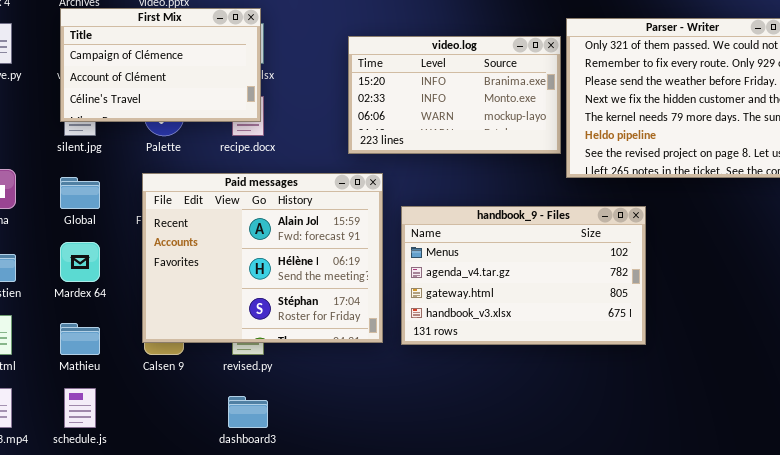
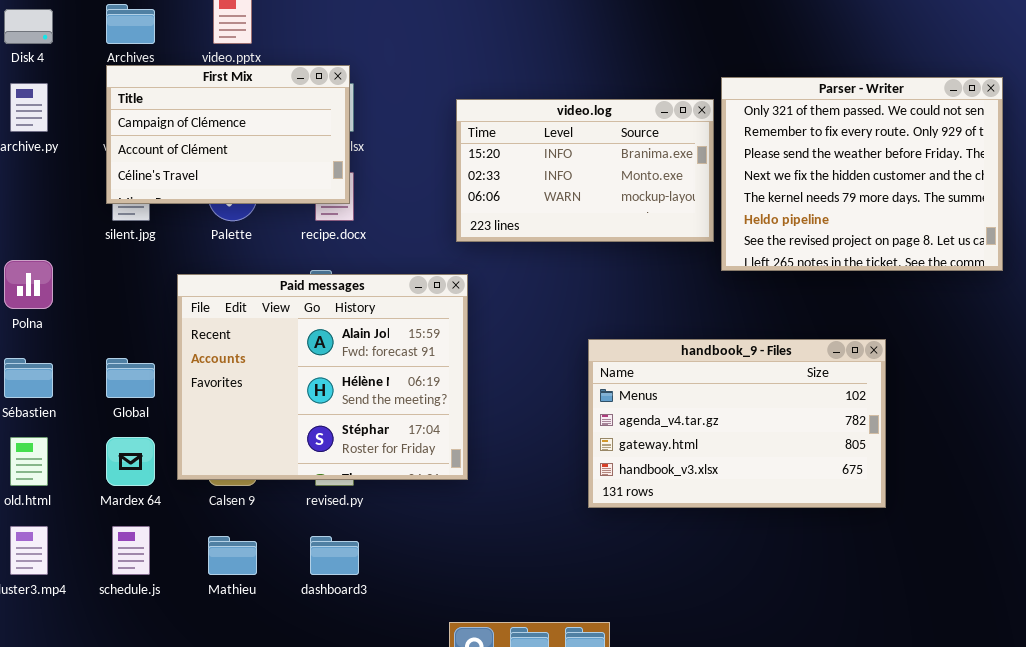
Paid messages: [142,173,383,343] -> [177,274,468,480], moved
Global: [60,177,100,209] -> [106,358,155,398], moved
handbook_9 - Files: [401,206,646,345] -> [588,339,886,508], moved
Mardex 64: [60,242,100,282] -> [106,437,155,486], moved
Mathieu: [60,323,100,355] -> [208,536,257,575], moved

